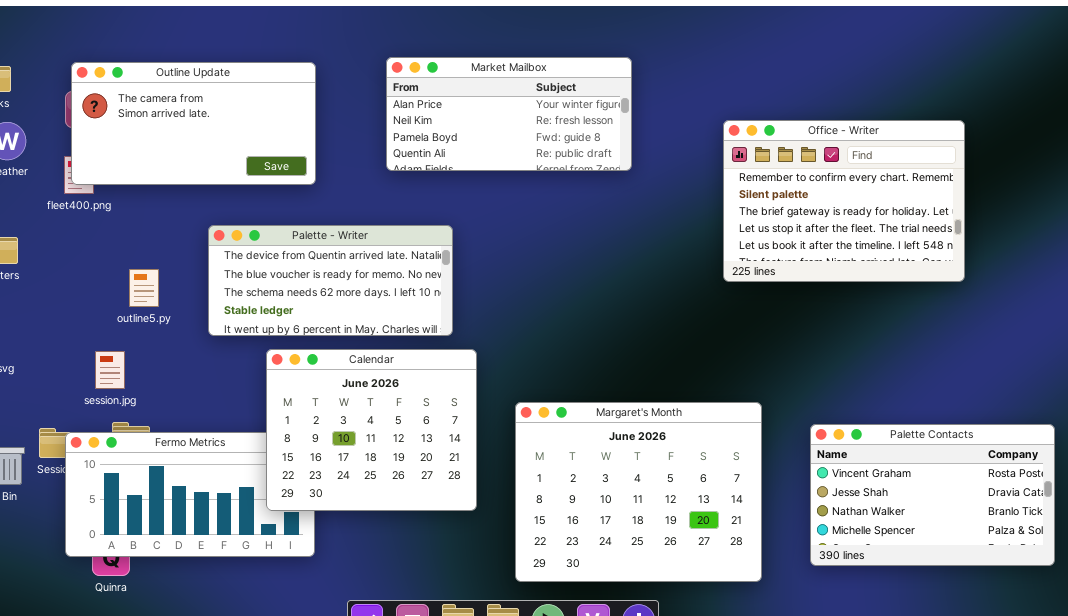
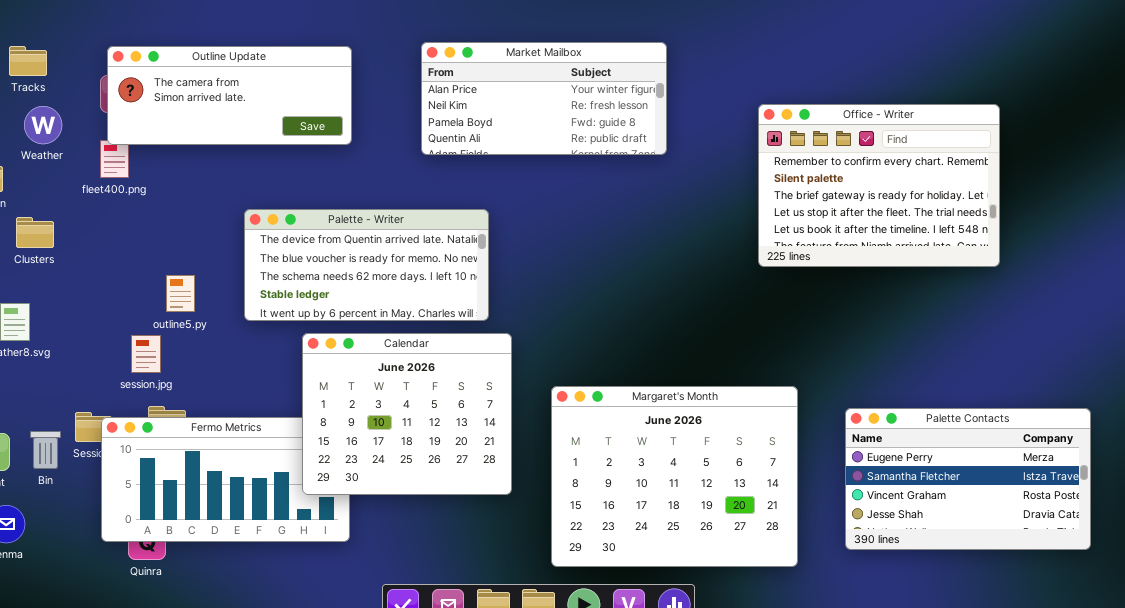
Outline Update: [71,62,316,185] -> [107,46,352,145], resized
outline5.py: [129,269,159,307] -> [166,275,195,312], moved
Palette Contacts: [810,424,1055,566] -> [845,408,1091,550], scrolled up 2 rows

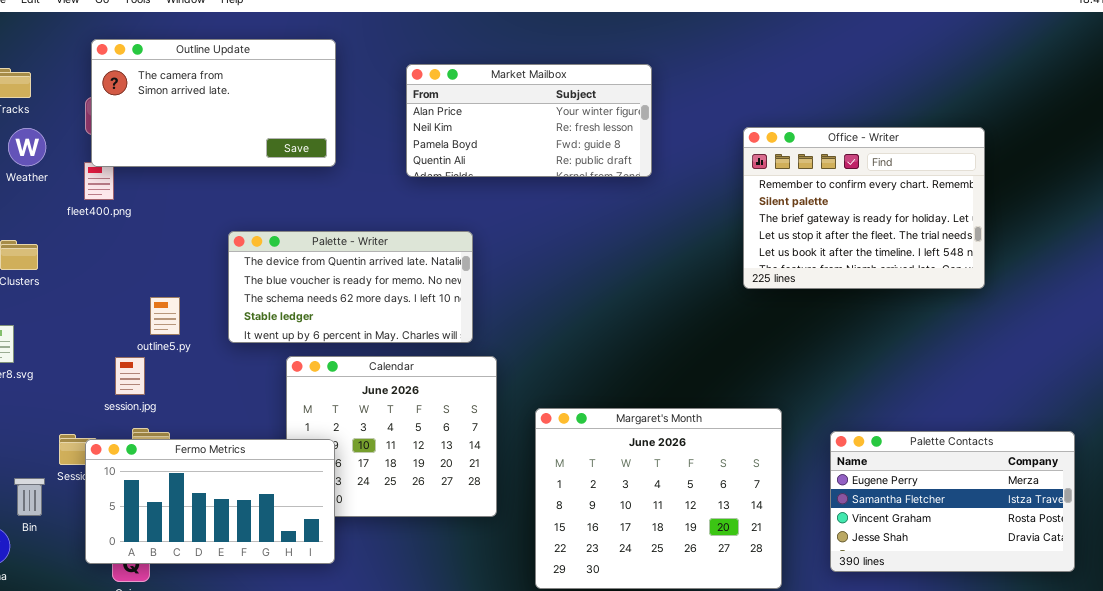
Outline Update: [107,46,352,145] -> [91,39,336,167], resized
Fermo Metrics: [101,417,350,542] -> [85,439,335,564], raised
Bin: [30,431,61,469] -> [14,478,45,516], moved

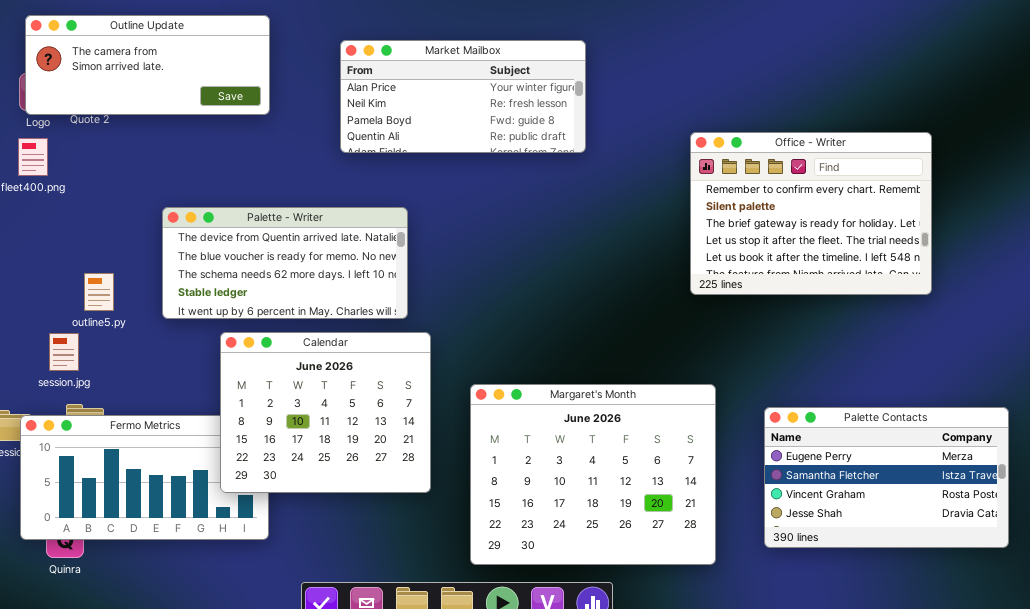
Outline Update: [91,39,336,167] -> [25,15,270,115], resized
Office - Writer: [743,127,985,289] -> [690,132,932,295], moved
Calendar: [286,356,497,517] -> [220,332,431,493], raised

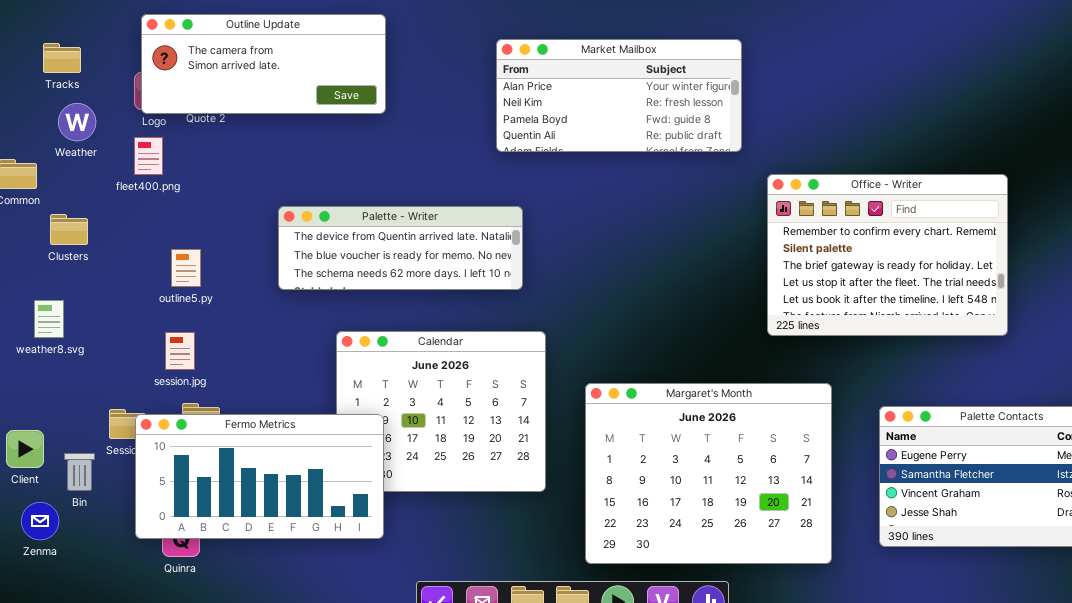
Market Mailbox: [340,40,586,153] -> [496,39,742,152], moved
Office - Writer: [690,132,932,295] -> [767,174,1008,336], moved
Palette - Writer: [162,207,408,319] -> [278,206,523,290], resized
outline5.py: [84,273,114,311] -> [171,249,201,287], moved
Fermo Metrics: [20,415,269,540] -> [135,414,384,539], raised

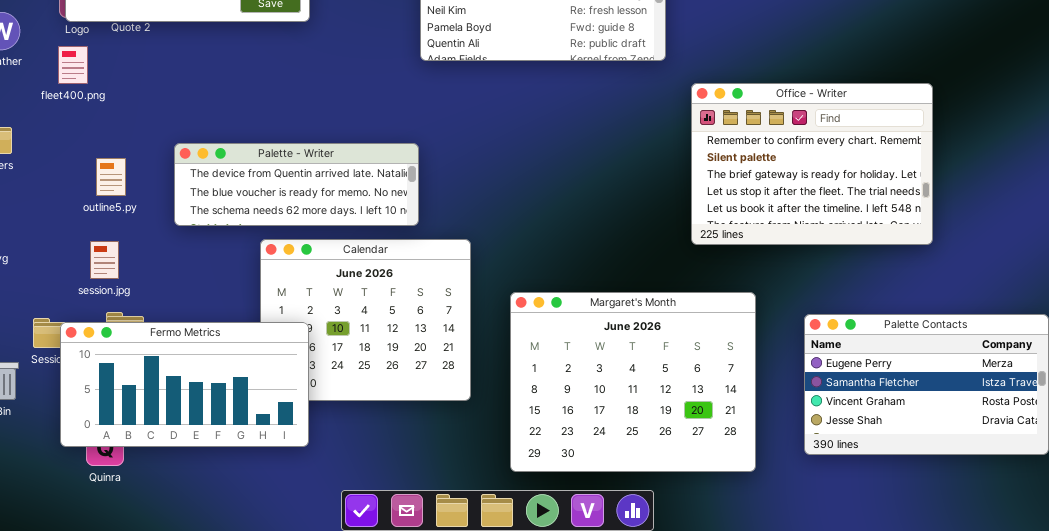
Palette - Writer: [278,206,523,290] -> [174,143,419,226], moved

